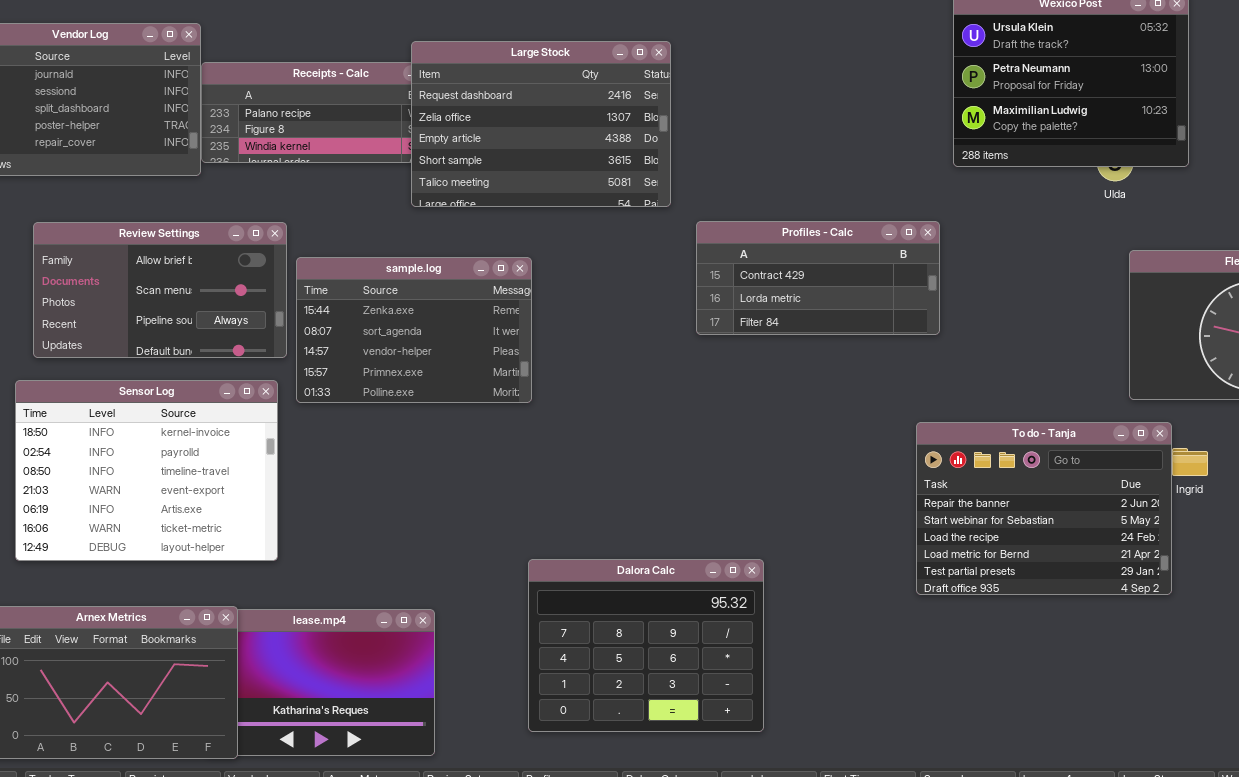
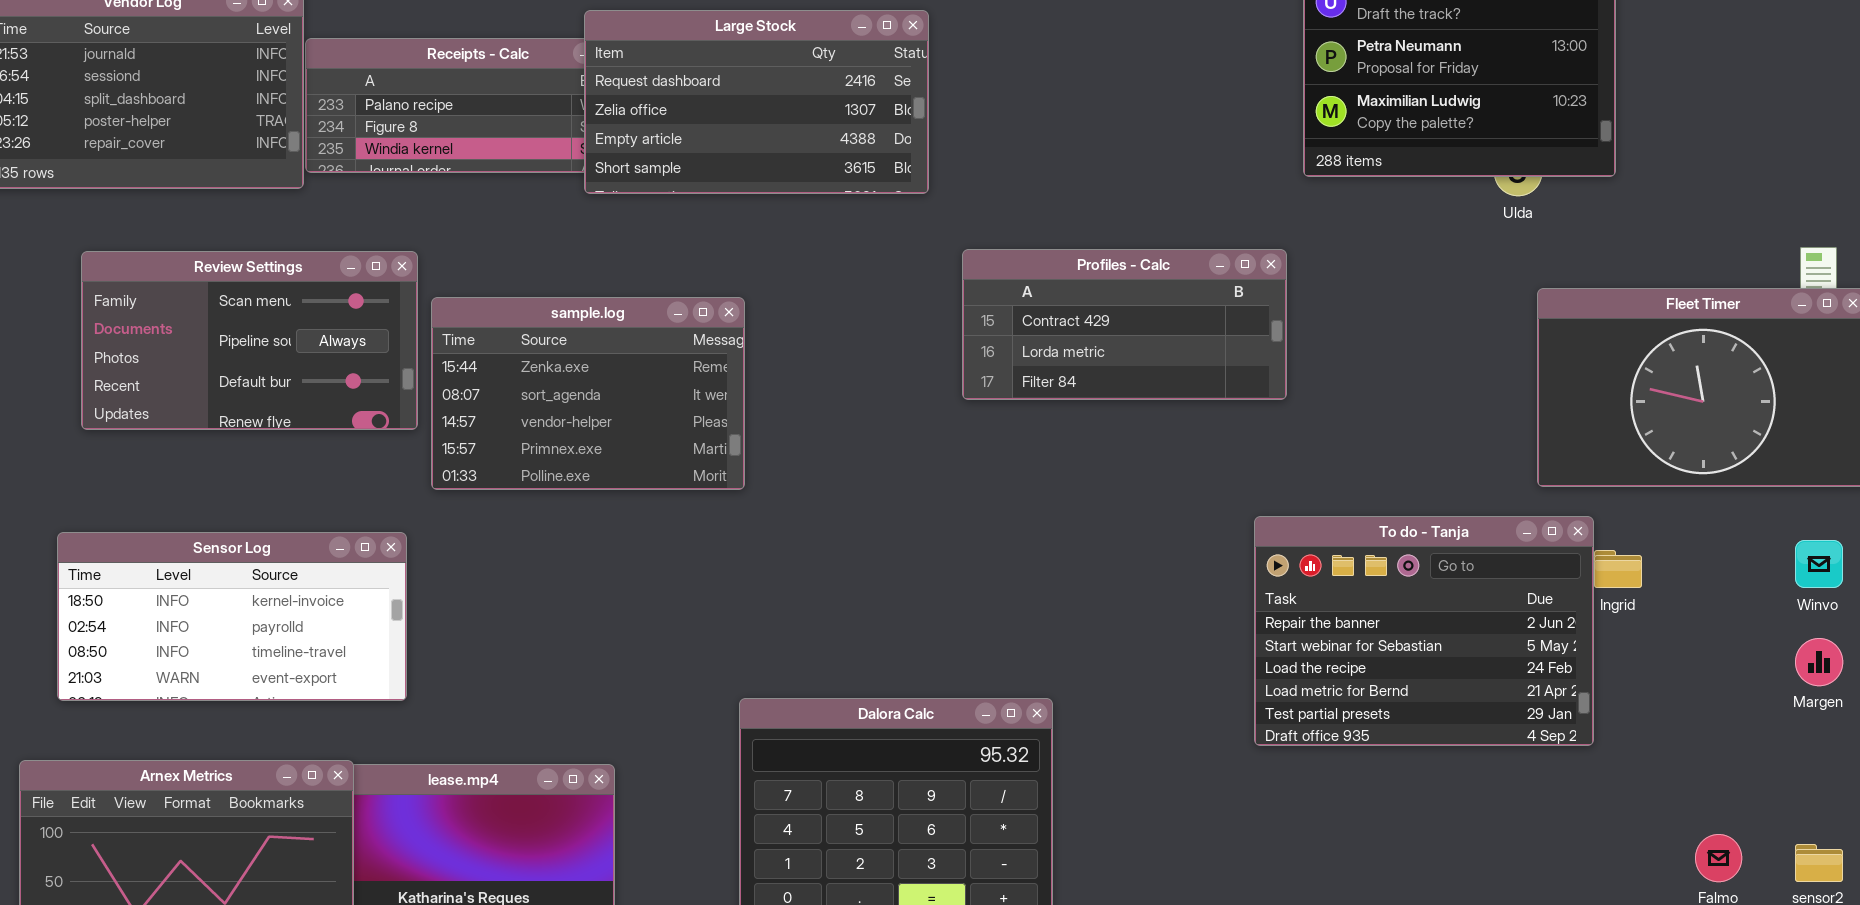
Large Stock: [411,41,671,207] -> [584,10,929,194], resized
Review Settings: [33,222,287,358] -> [81,251,418,430], scrolled down 1 row
Sensor Log: [15,380,278,561] -> [57,532,407,701], resized

